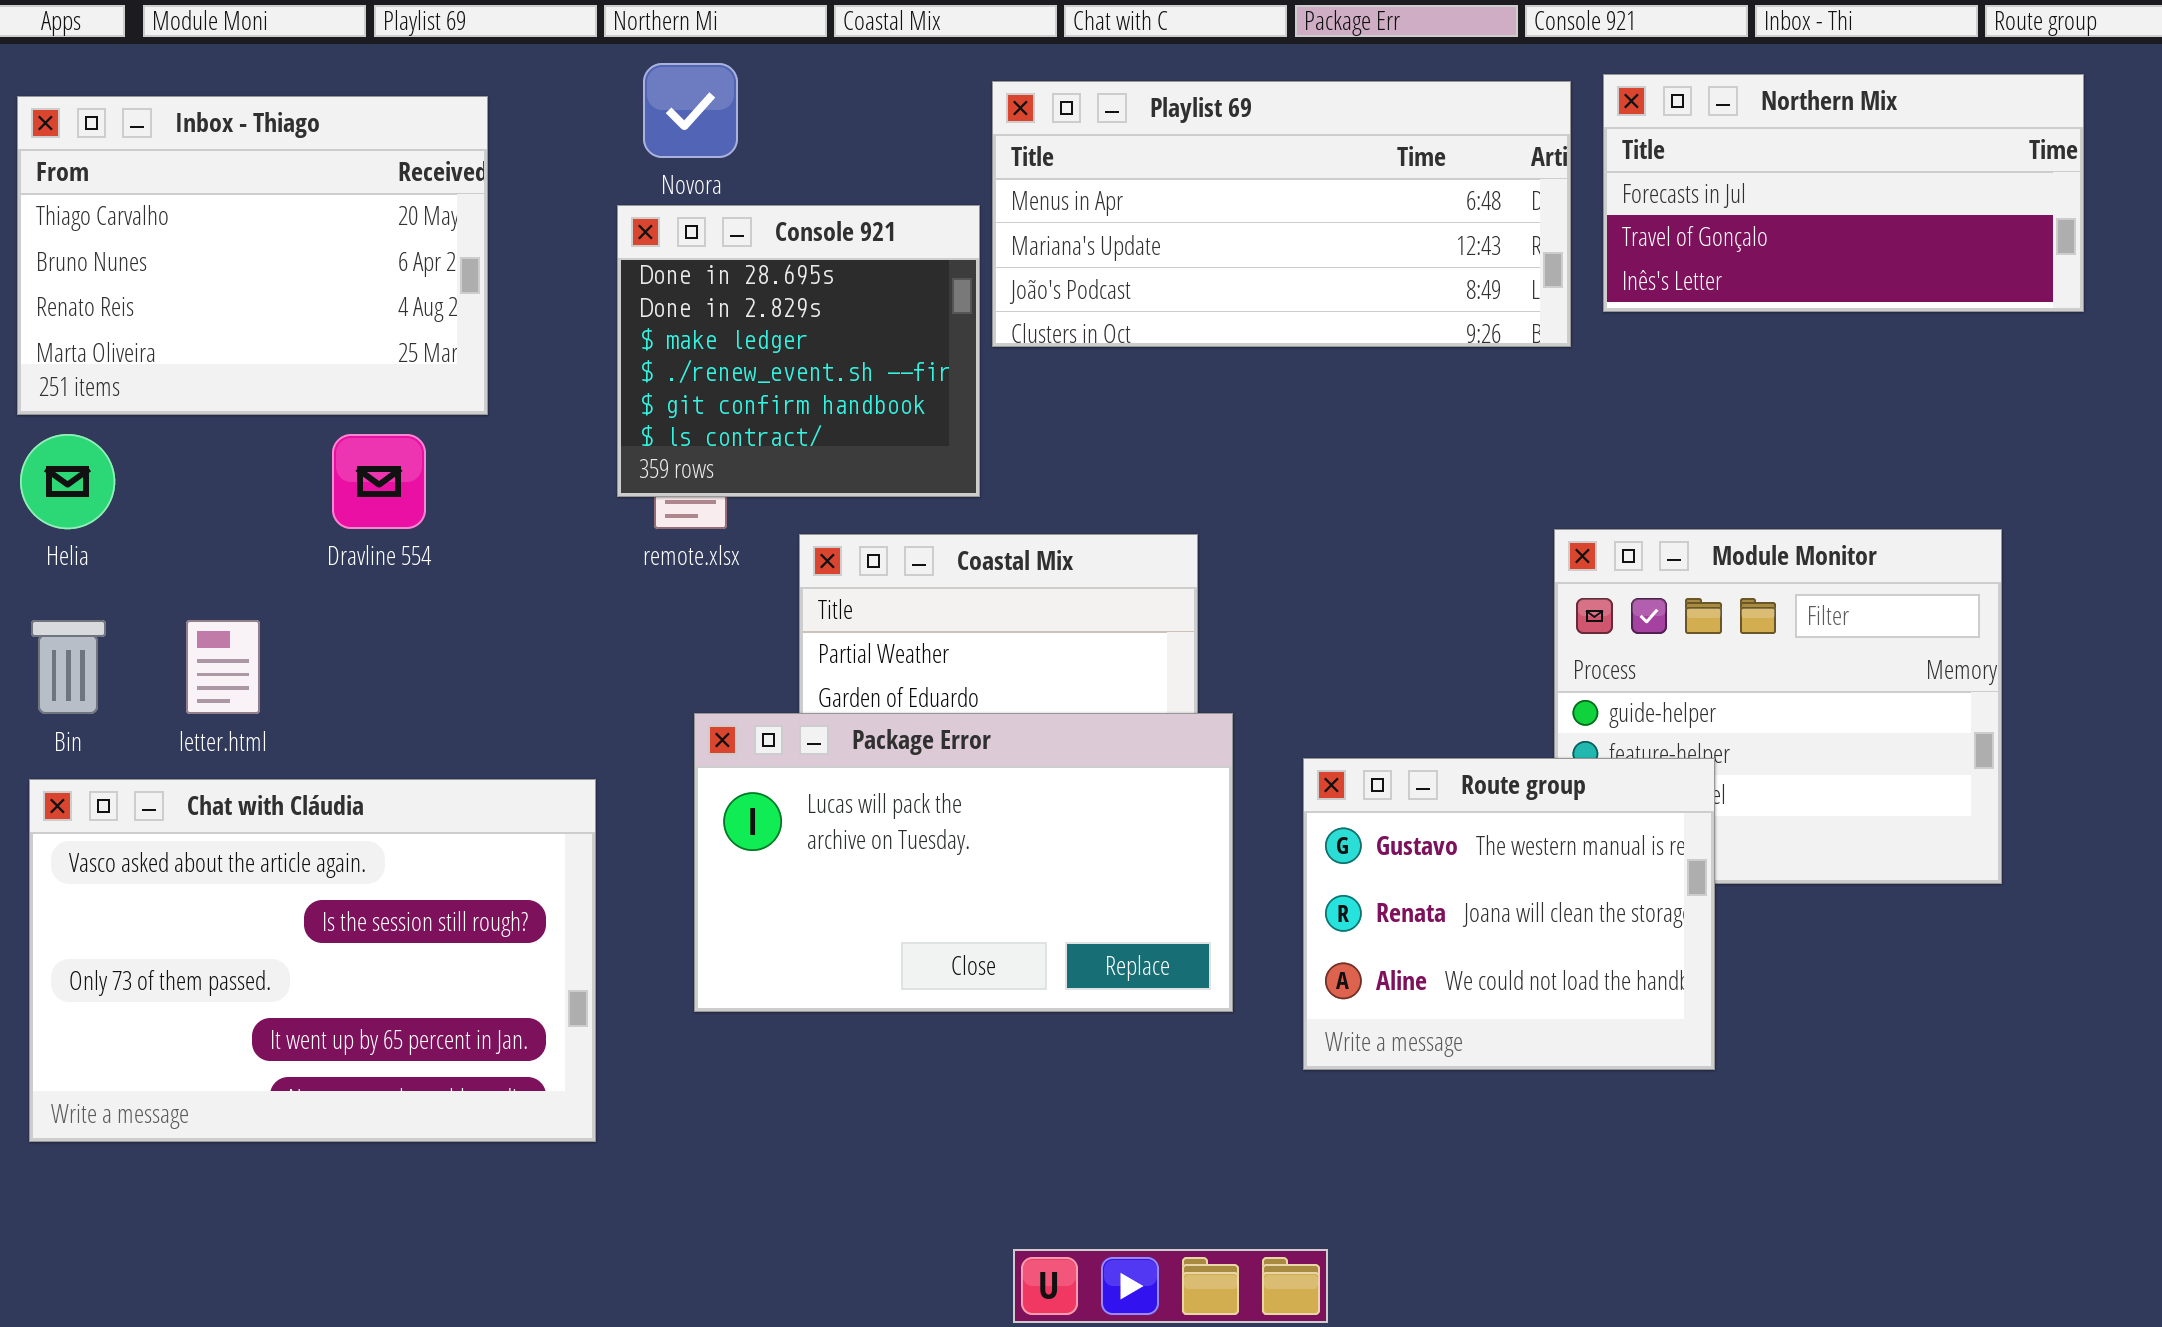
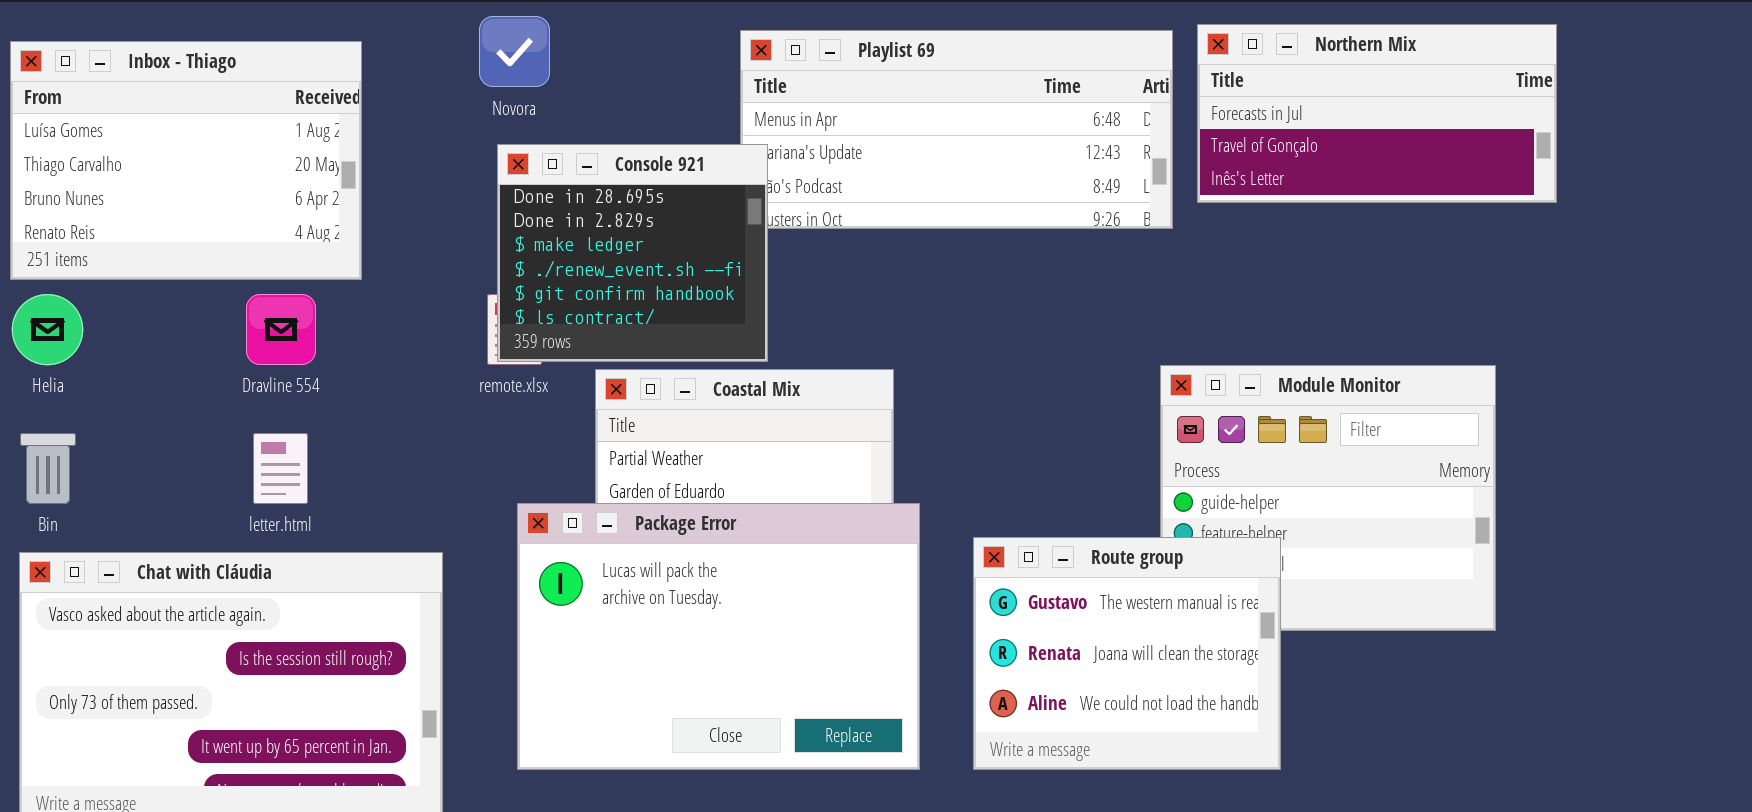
Inbox - Thiago: [17,96,488,415] -> [10,41,362,280], scrolled up 1 row
Console 921: [617,205,980,497] -> [497,144,768,362], moved
letter.html: [186,620,260,714] -> [253,433,308,504], moved
Package Error: [694,713,1233,1012] -> [517,503,920,770], resized

